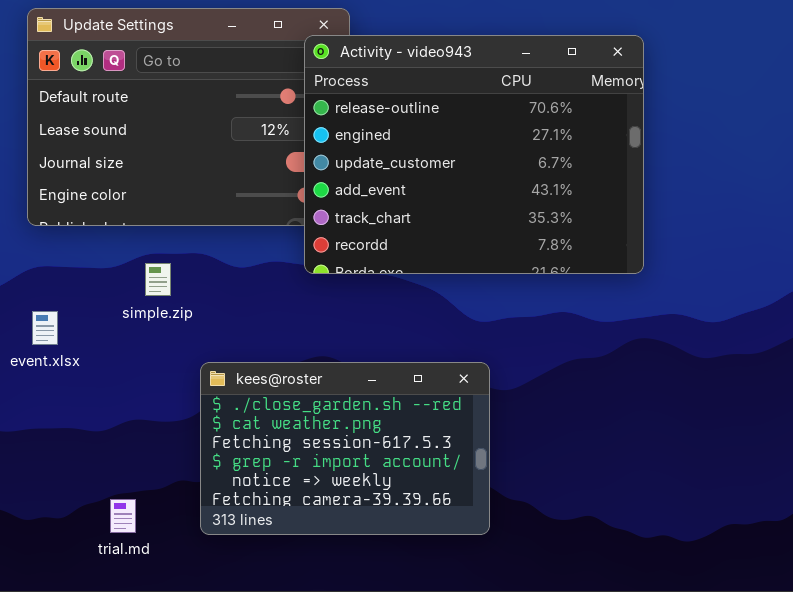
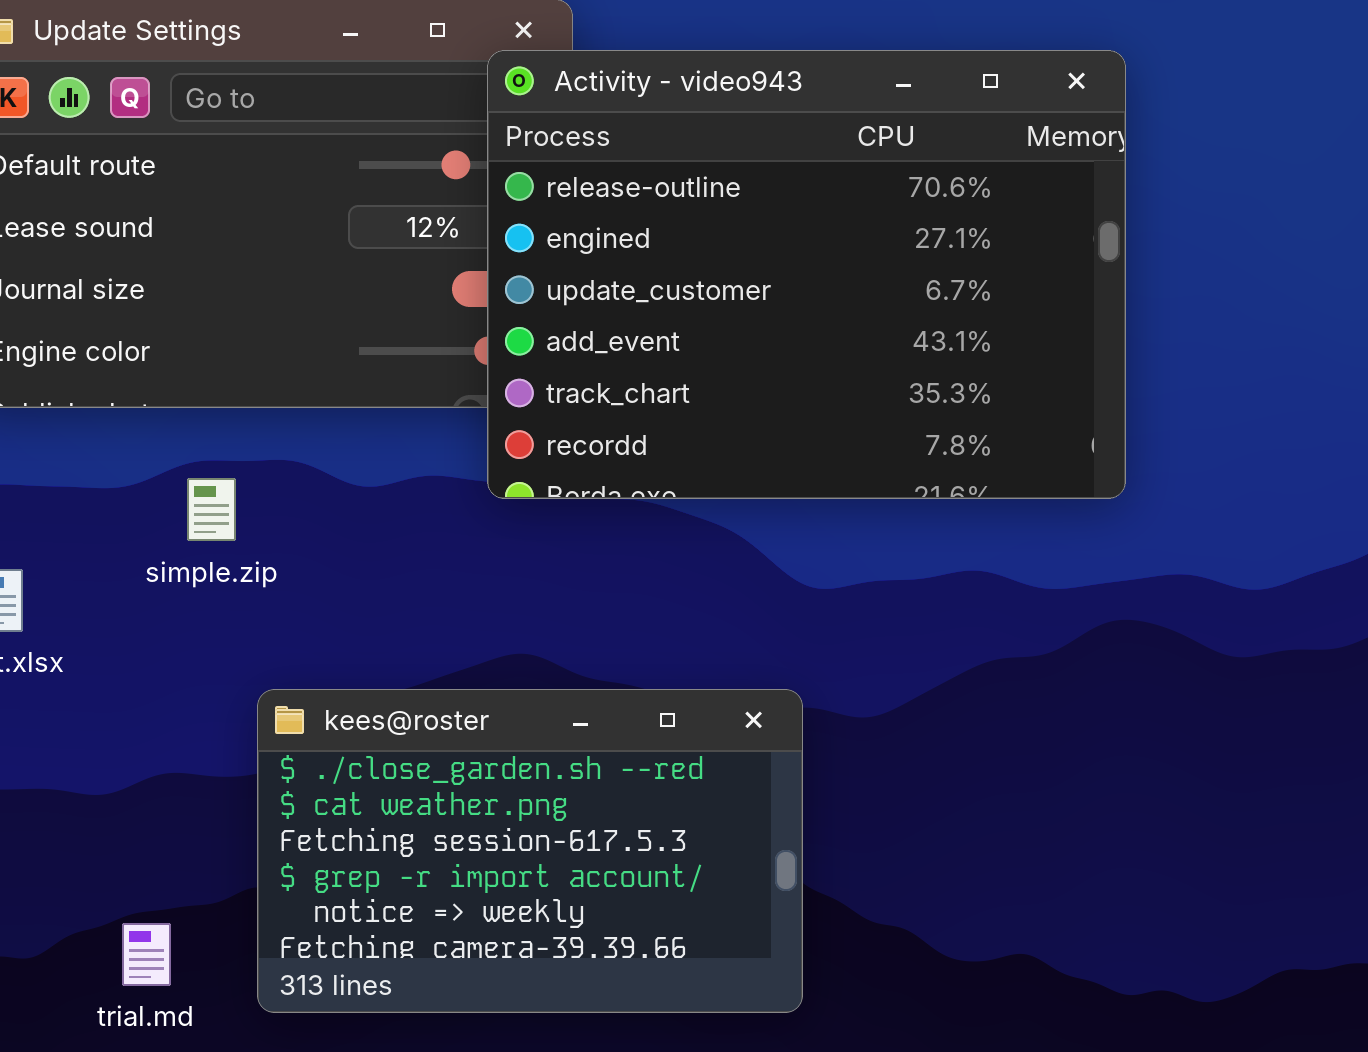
kees@roster: [200,362,490,535] -> [257,689,803,1013], moved

